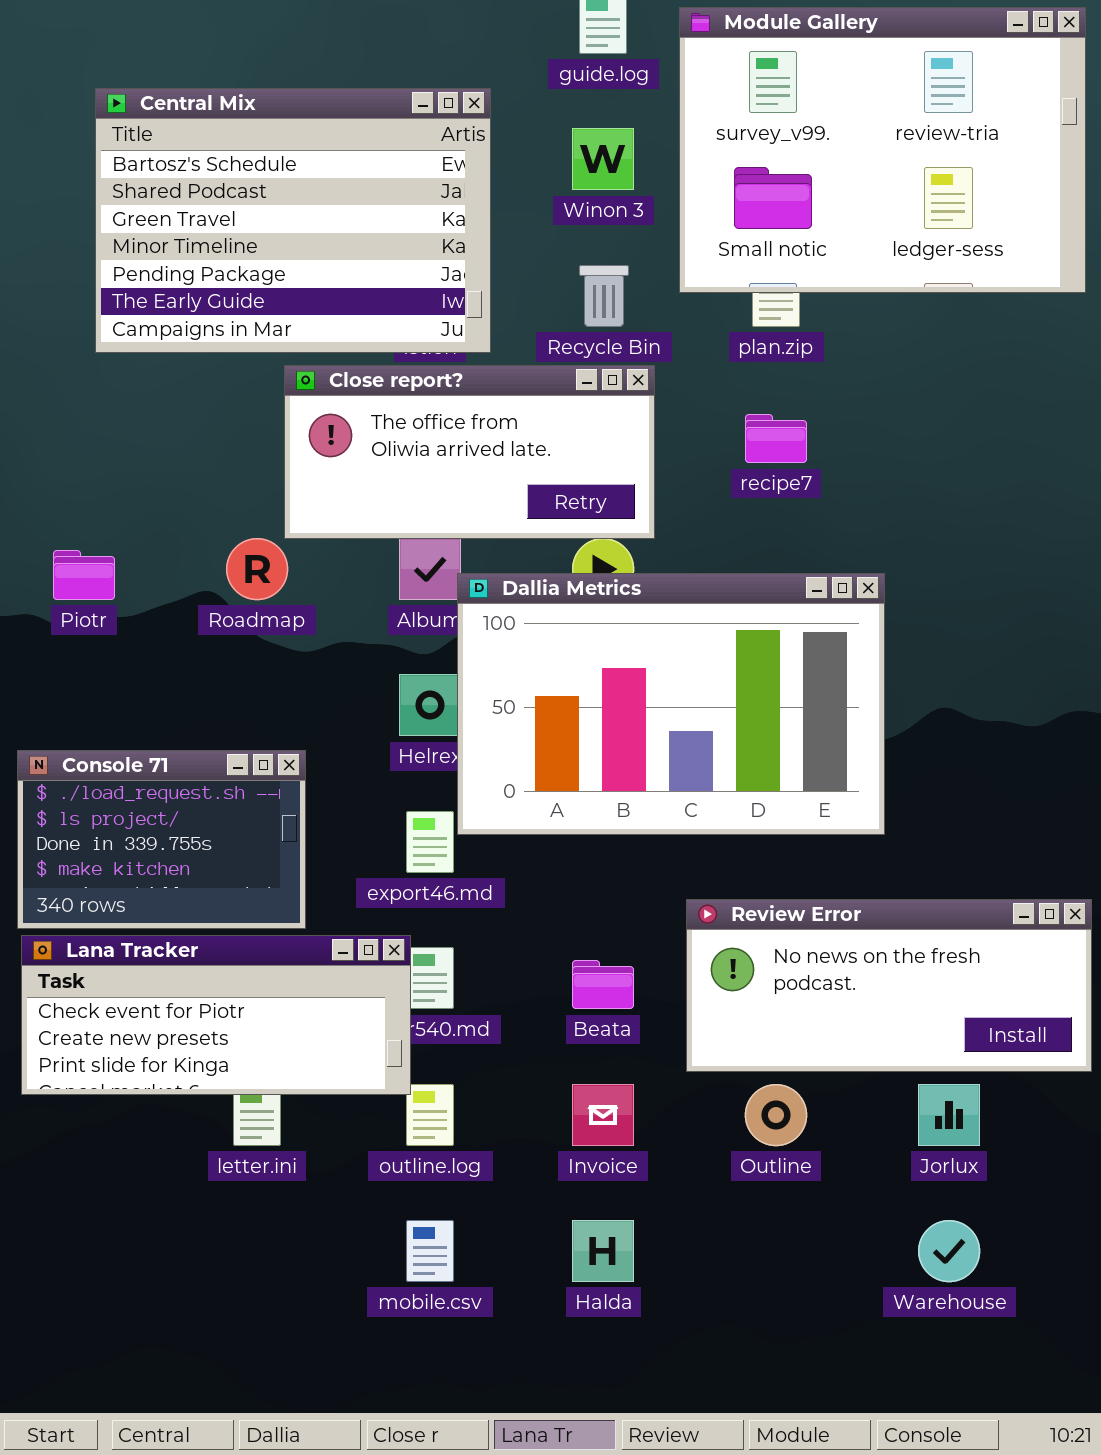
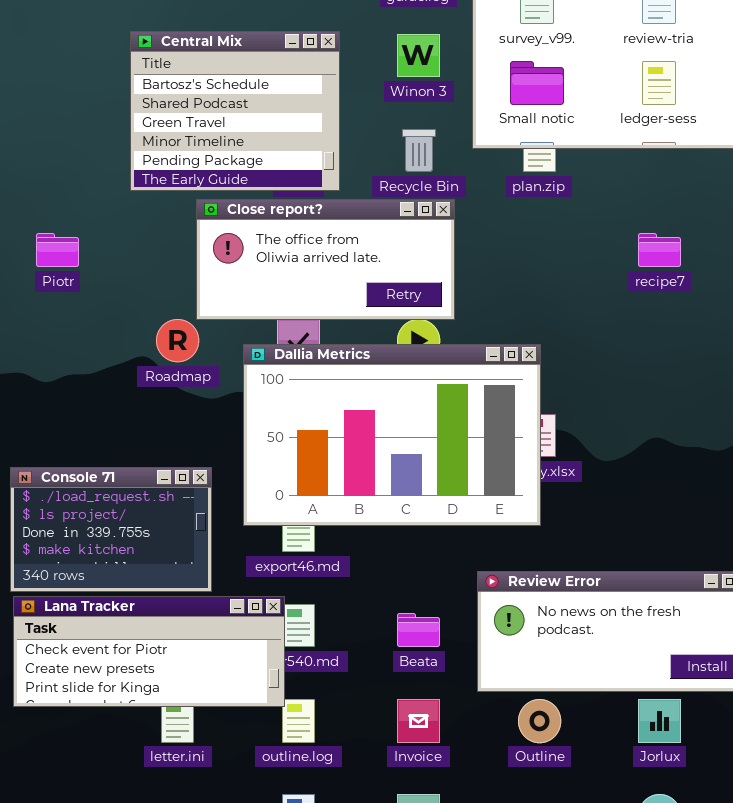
Central Mix: [95,88,491,353] -> [130,31,340,191], resized
recipe7: [745,414,807,463] -> [638,233,681,267], moved
Piotr: [53,550,115,600] -> [36,233,79,267], moved
Dallia Metrics: [457,573,885,835] -> [243,344,541,526], moved

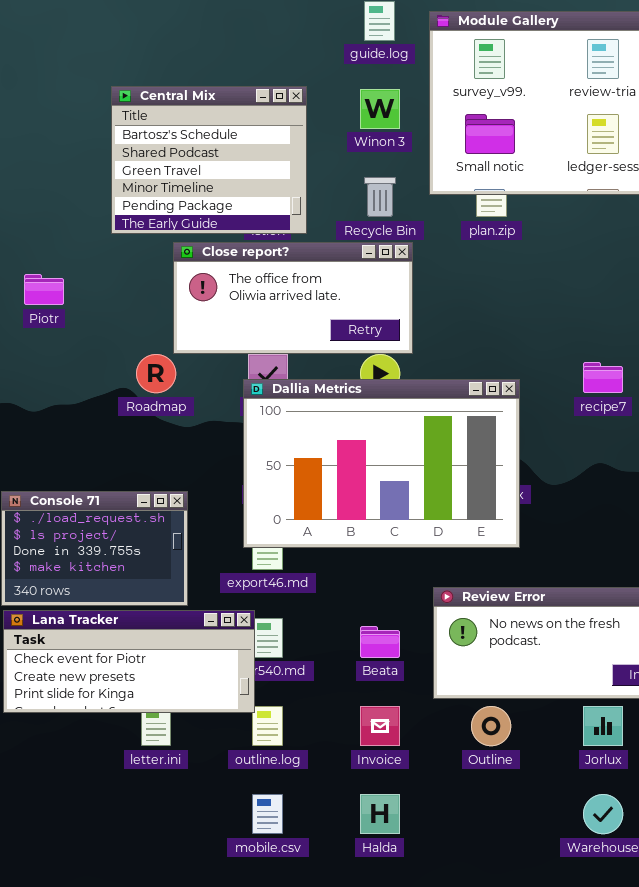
recipe7: [638,233,681,267] -> [583,362,623,393], moved
Dallia Metrics: [243,344,541,526] -> [243,379,520,548], moved

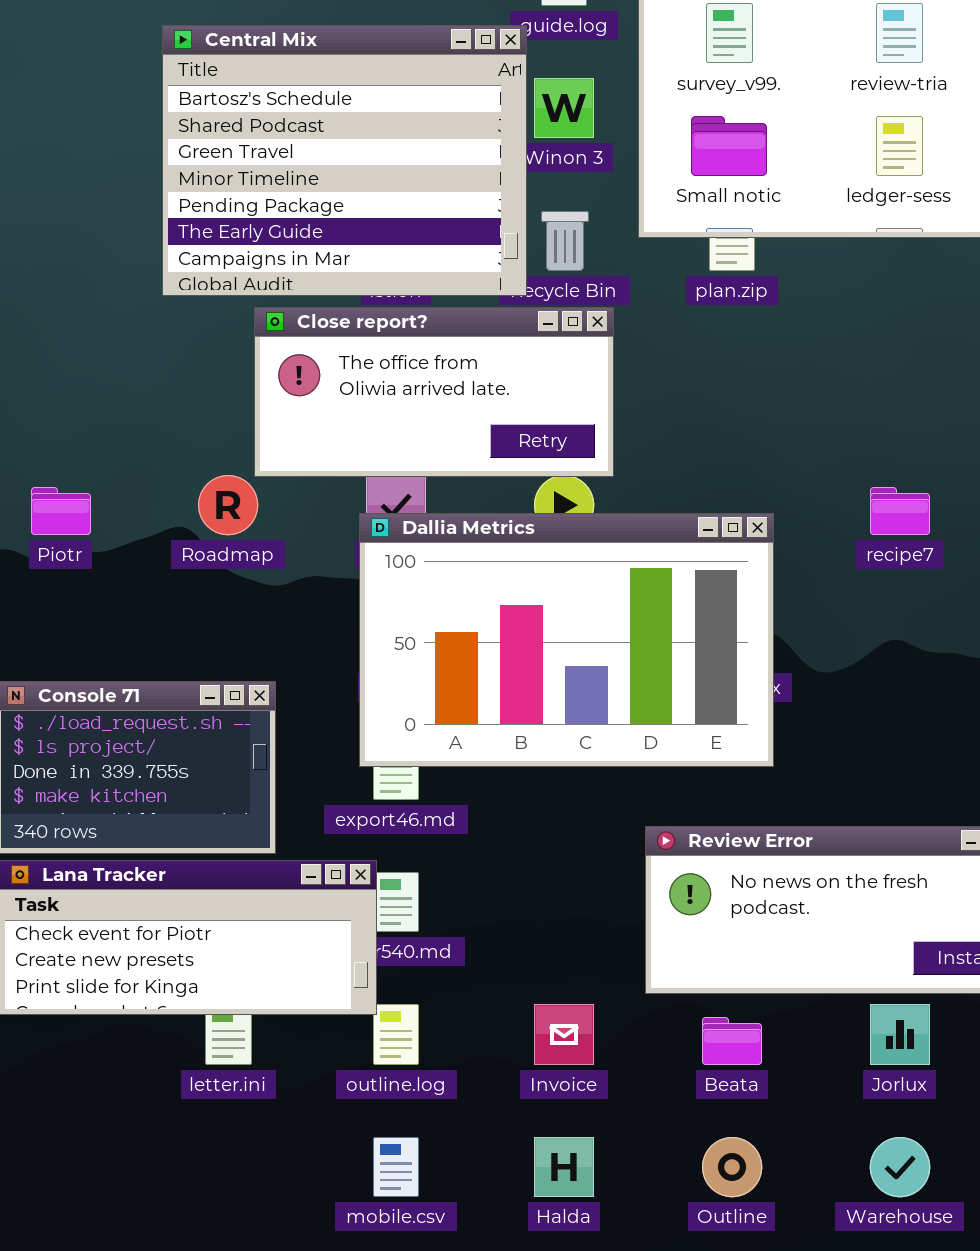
Central Mix: [111,86,307,234] -> [162,25,527,296], resized
Piotr: [24,274,64,305] -> [31,487,91,535], moved
Beata: [360,626,400,658] -> [702,1017,762,1065], moved
Outline: [471,706,511,746] -> [702,1137,762,1197], moved

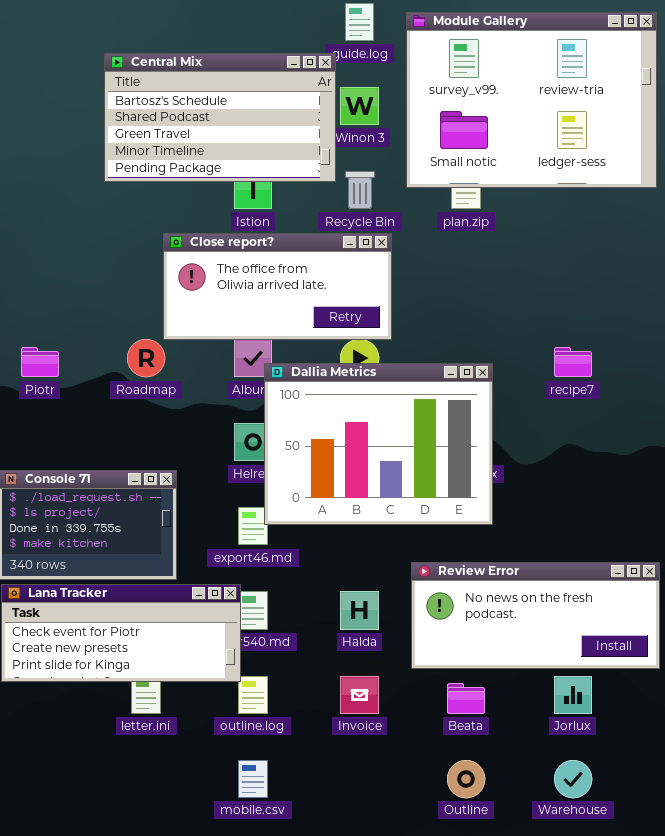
Central Mix: [162,25,527,296] -> [104,53,336,182], resized
Dallia Metrics: [359,513,774,767] -> [264,363,493,525], resized
Halda: [534,1137,594,1197] -> [340,591,379,630], moved

